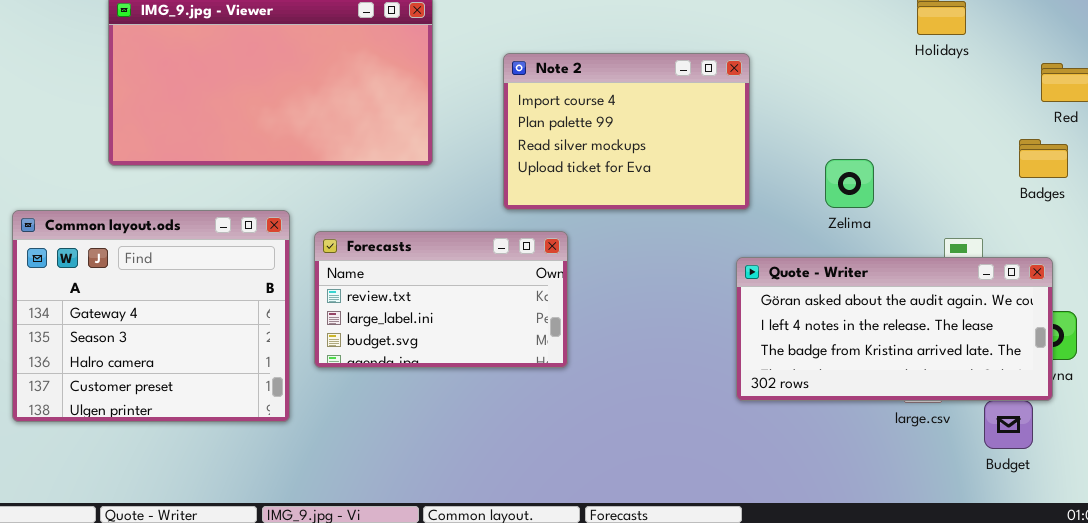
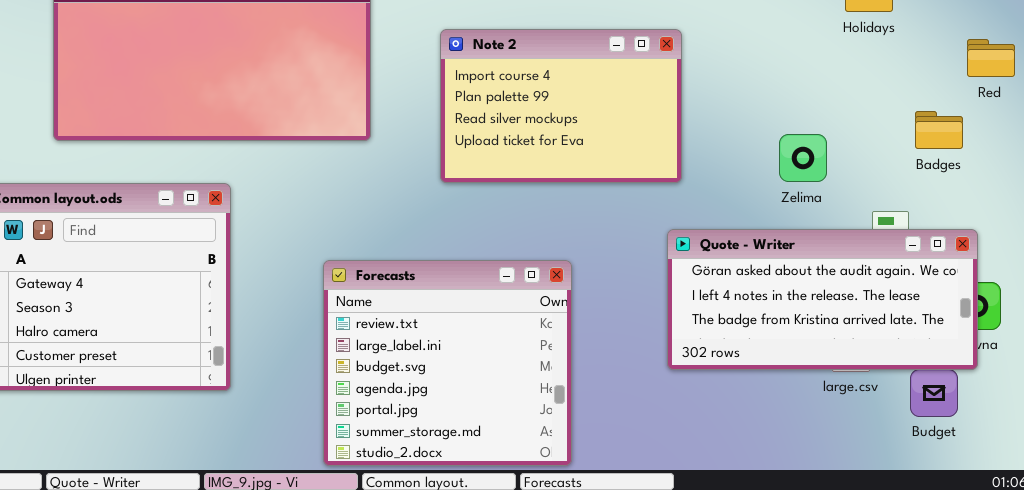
Badges: [1019,139,1068,178] -> [915,111,963,149], moved
Zelima: [825,159,874,208] -> [779,134,827,182], moved
Forecasts: [314,231,568,368] -> [323,260,572,466], moved, resized

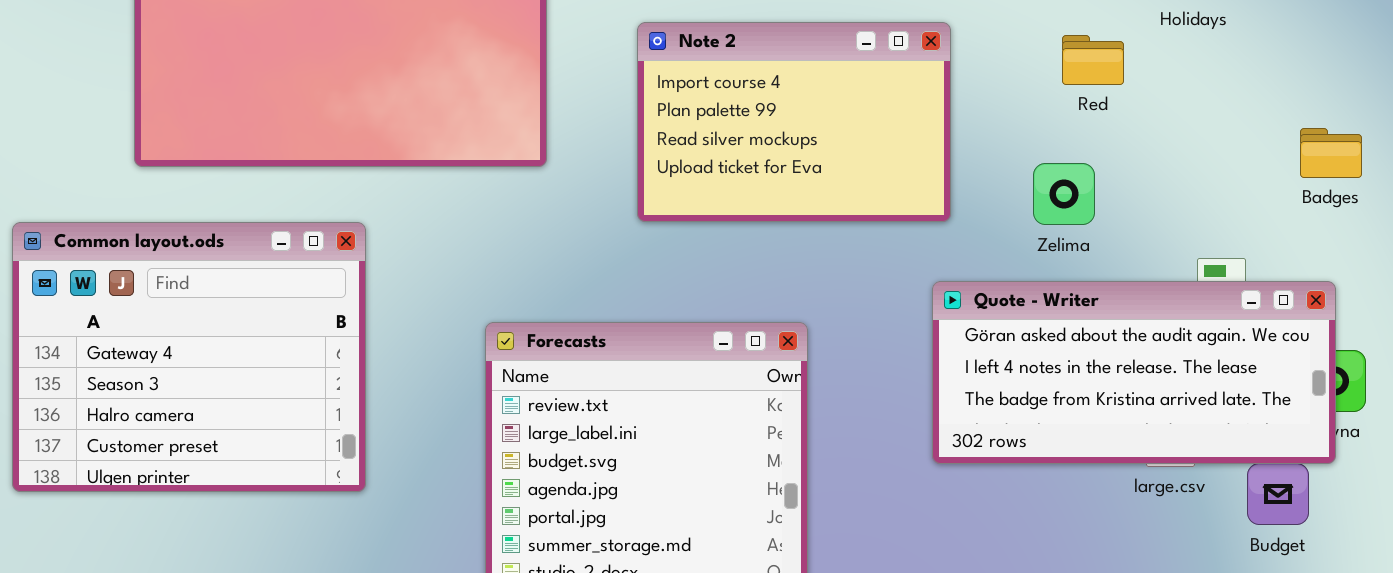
Red: [967,39,1015,77] -> [1062,35,1124,85], moved
Badges: [915,111,963,149] -> [1300,128,1362,178], moved
Zelima: [779,134,827,182] -> [1033,163,1095,225], moved

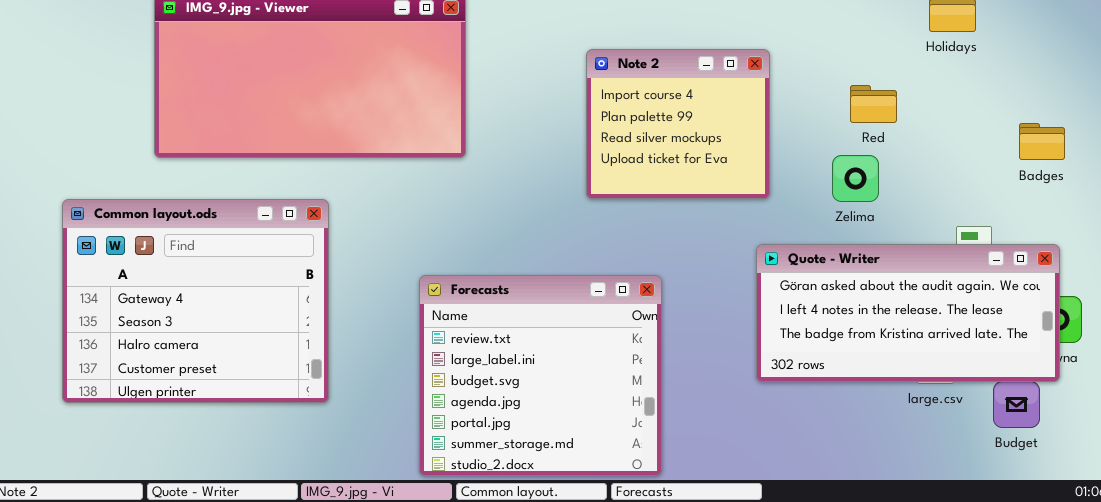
Note 2: [637,22,951,222] -> [586,49,770,199], resized
Red: [1062,35,1124,85] -> [850,85,897,123], moved
Badges: [1300,128,1362,178] -> [1019,123,1065,160], moved

